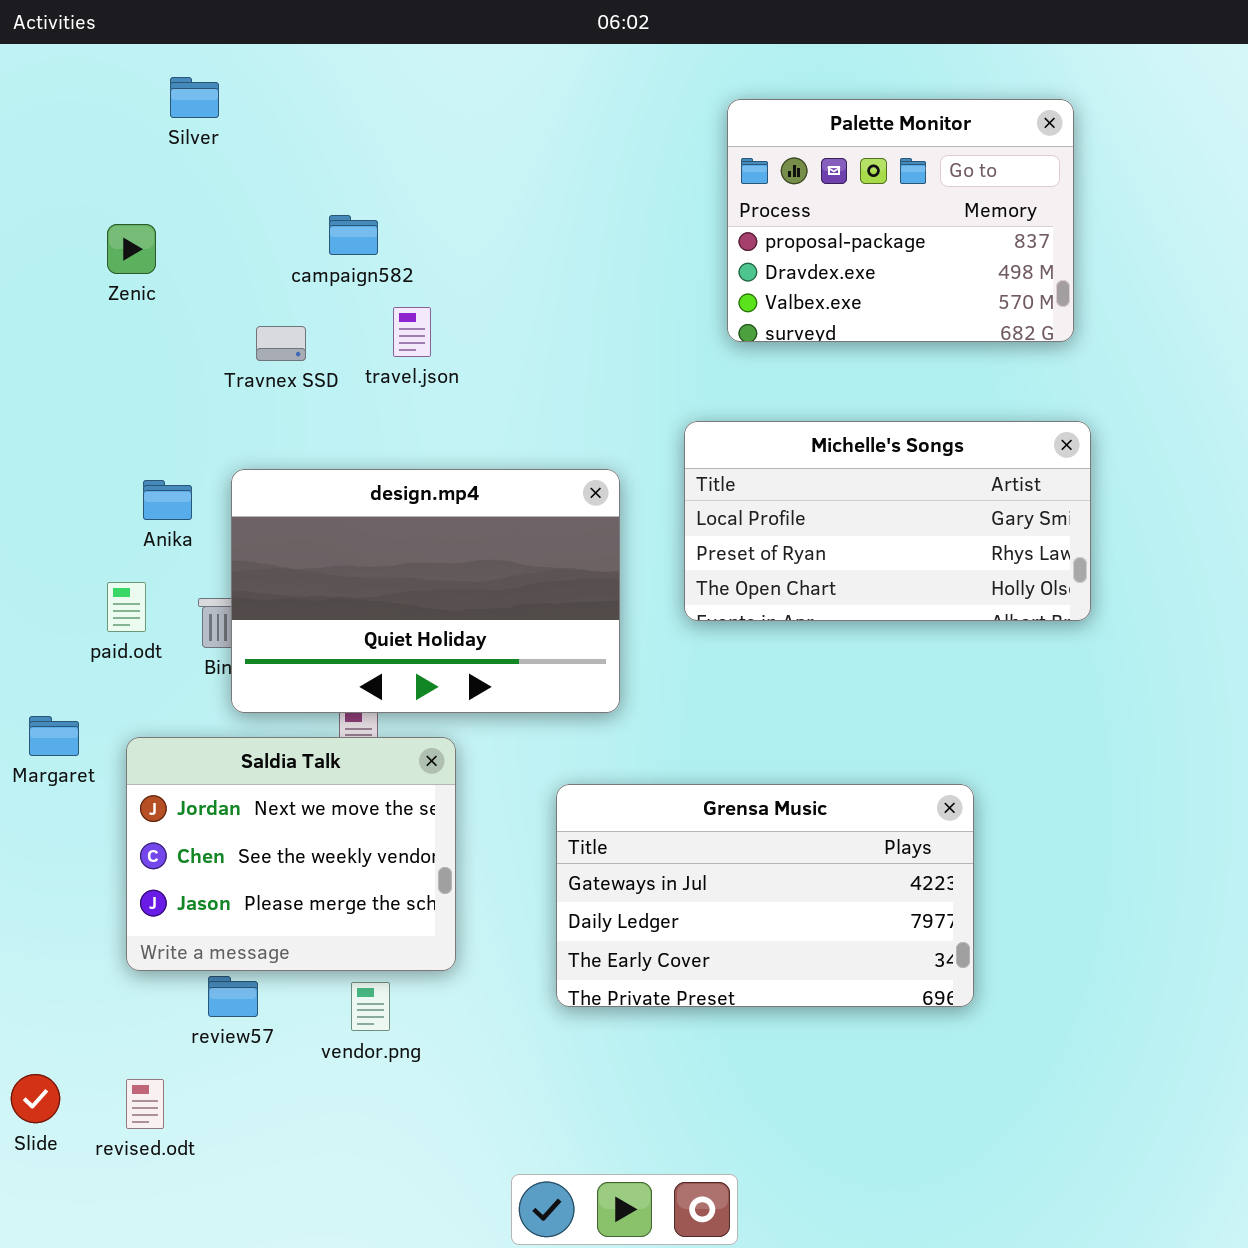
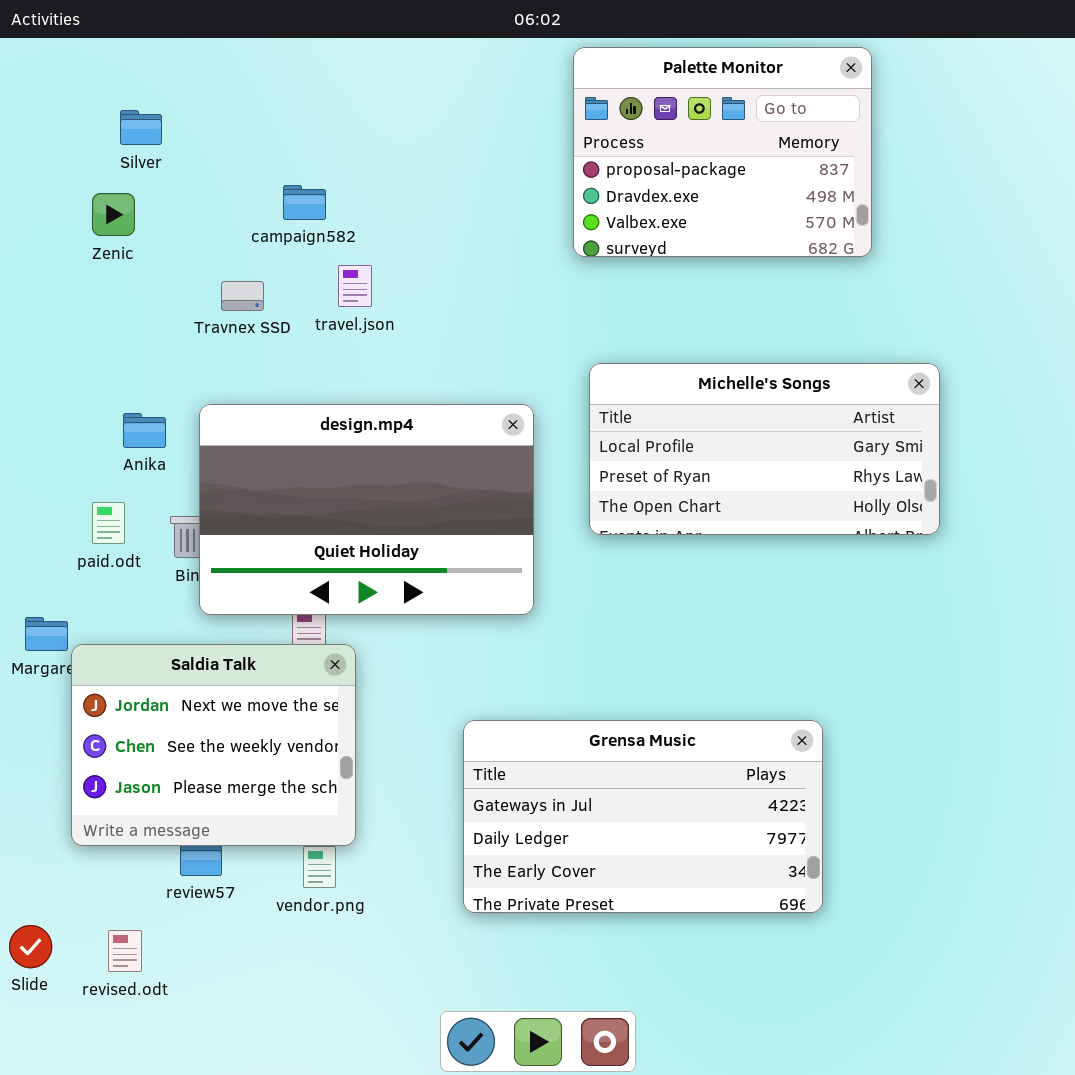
Silver: [170,77,219,118] -> [120,110,162,145], moved
Palette Monitor: [727,99,1074,342] -> [573,47,872,257], moved
Saldia Talk: [126,737,456,971] -> [71,644,356,846], moved
Grensa Music: [556,784,974,1007] -> [463,720,823,913], moved

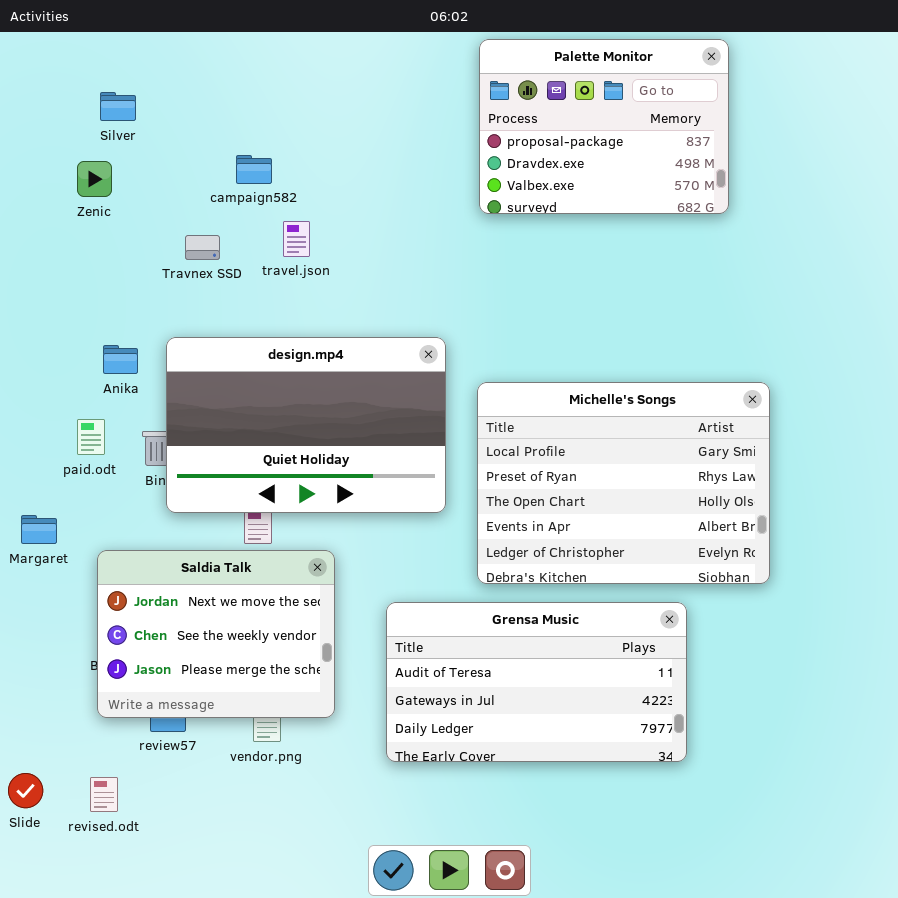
Michelle's Songs: [589,363,940,535] -> [477,382,770,584], moved, resized
Saldia Talk: [71,644,356,846] -> [97,550,335,718], moved
Grensa Music: [463,720,823,913] -> [386,602,687,762], scrolled up 1 row

